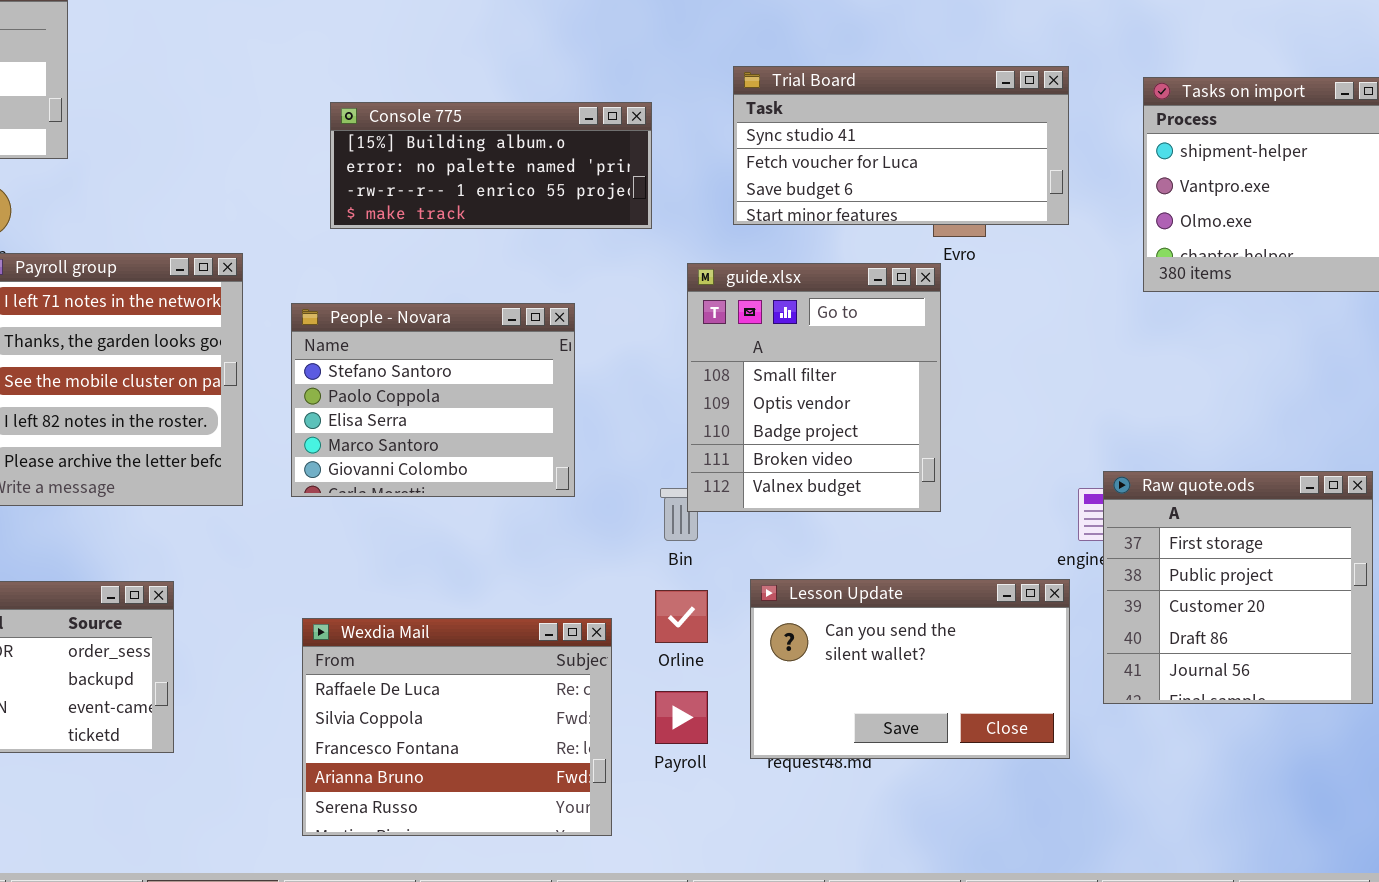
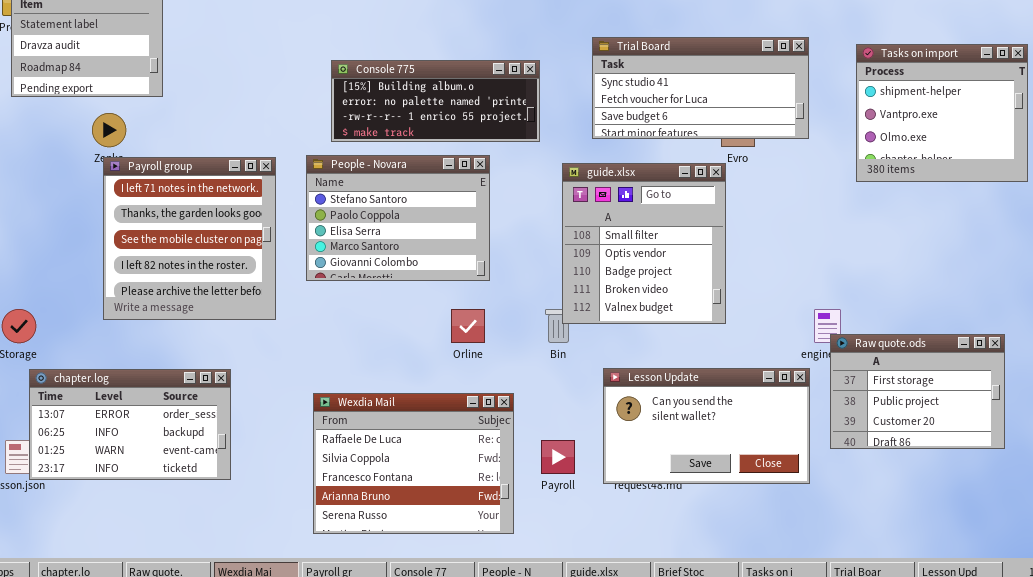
People - Novara: [291,303,575,497] -> [306,155,490,281], moved
Raw quote.ods: [1103,471,1373,704] -> [830,334,1005,449], resized
Orline: [655,590,708,643] -> [451,309,485,343], moved

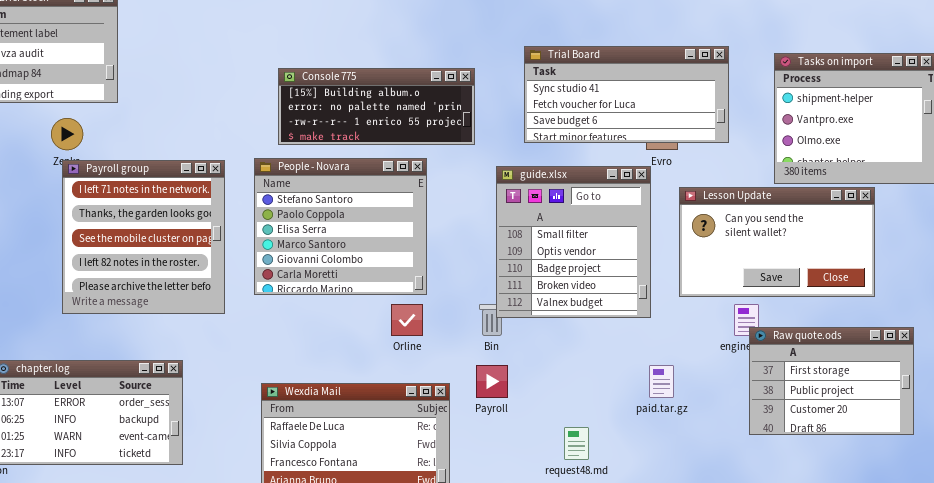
People - Novara: [306,155,490,281] -> [254,158,427,295], resized
Lesson Update: [603,368,810,484] -> [679,187,875,297], moved
Payroll: [541,440,575,474] -> [476,365,508,398], moved

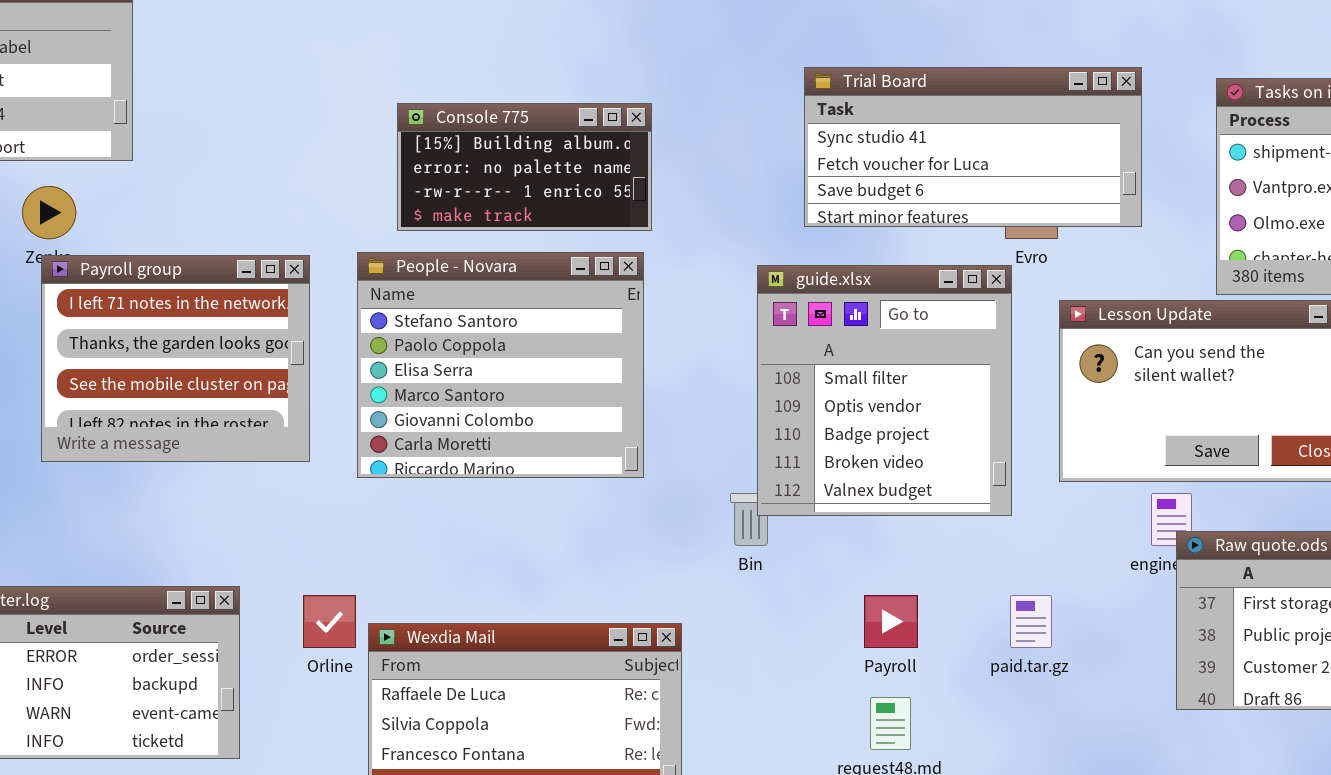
Console 775: [278,68,475,145] -> [397,103,652,231], resized
Payroll group: [62,160,225,314] -> [41,255,310,462], resized
Orline: [391,304,423,336] -> [303,595,356,648], moved
Payroll: [476,365,508,398] -> [864,595,918,648], moved

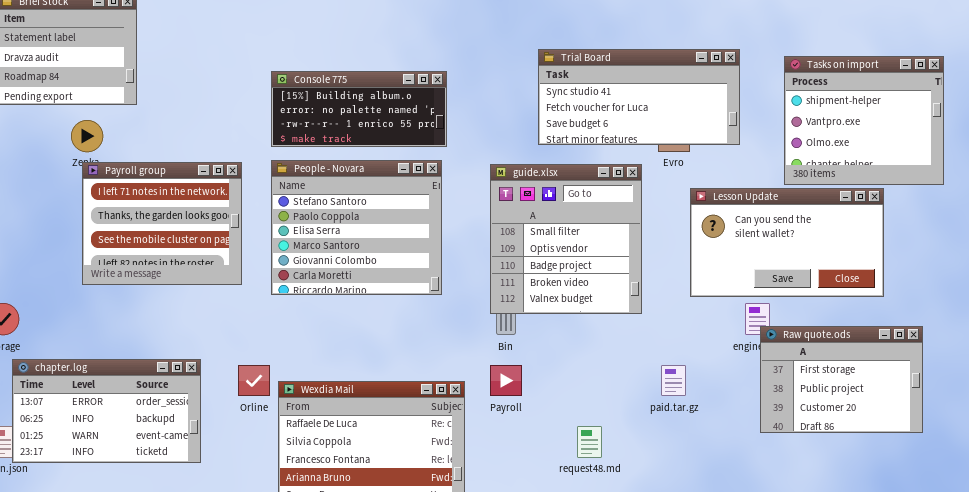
Console 775: [397,103,652,231] -> [271,71,447,147], resized
guide.xlsx: [757,265,1012,516] -> [490,164,642,314], moved
Payroll: [864,595,918,648] -> [490,365,522,396], moved

